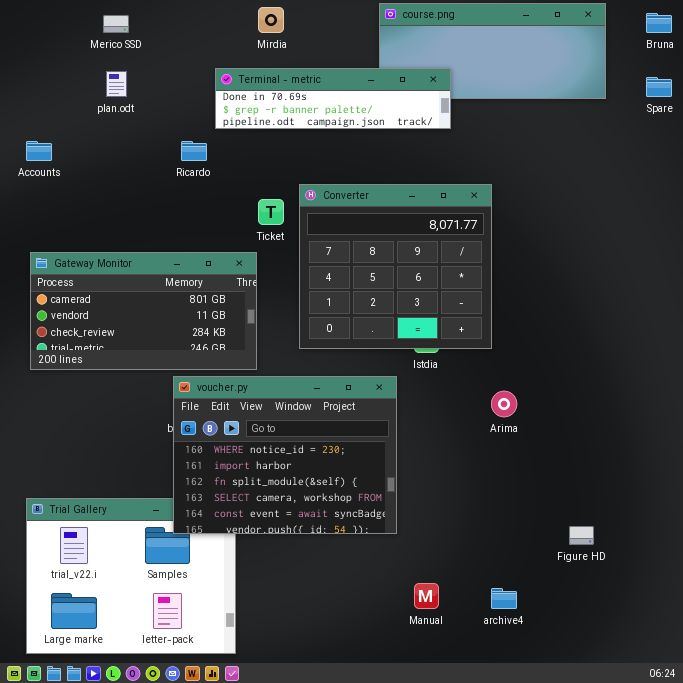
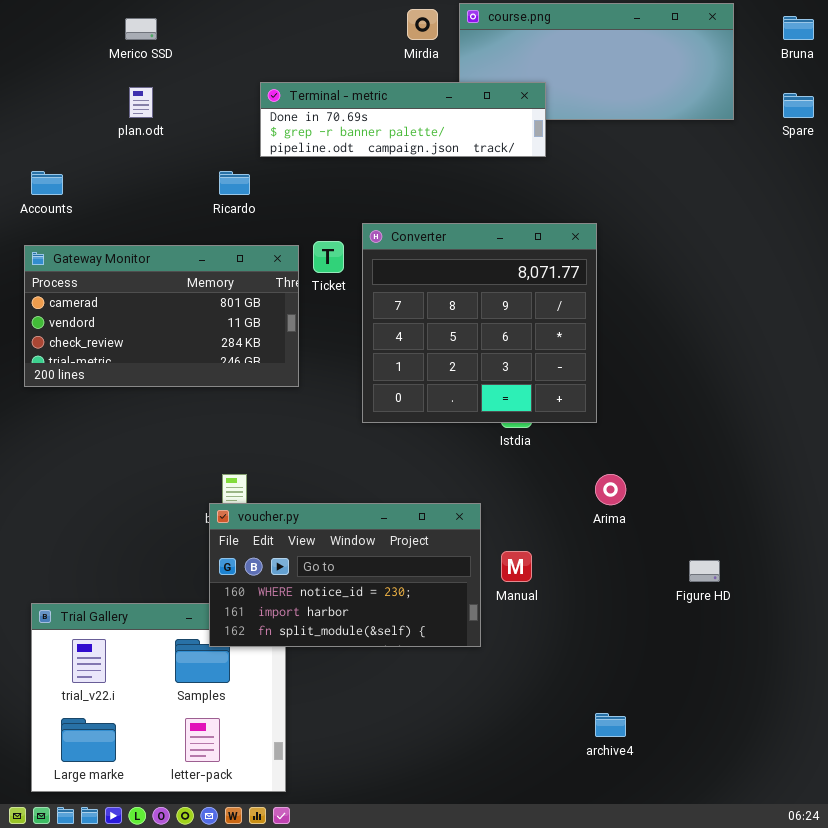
Mirdia: [258,7,284,33] -> [407,9,438,40], moved
Gateway Monitor: [30,252,257,370] -> [24,245,299,387], moved
voucher.py: [173,376,397,534] -> [209,503,481,647], resized
Figure HD: [569,526,594,545] -> [689,560,720,582], moved
Manual: [414,583,439,609] -> [501,551,532,582], moved

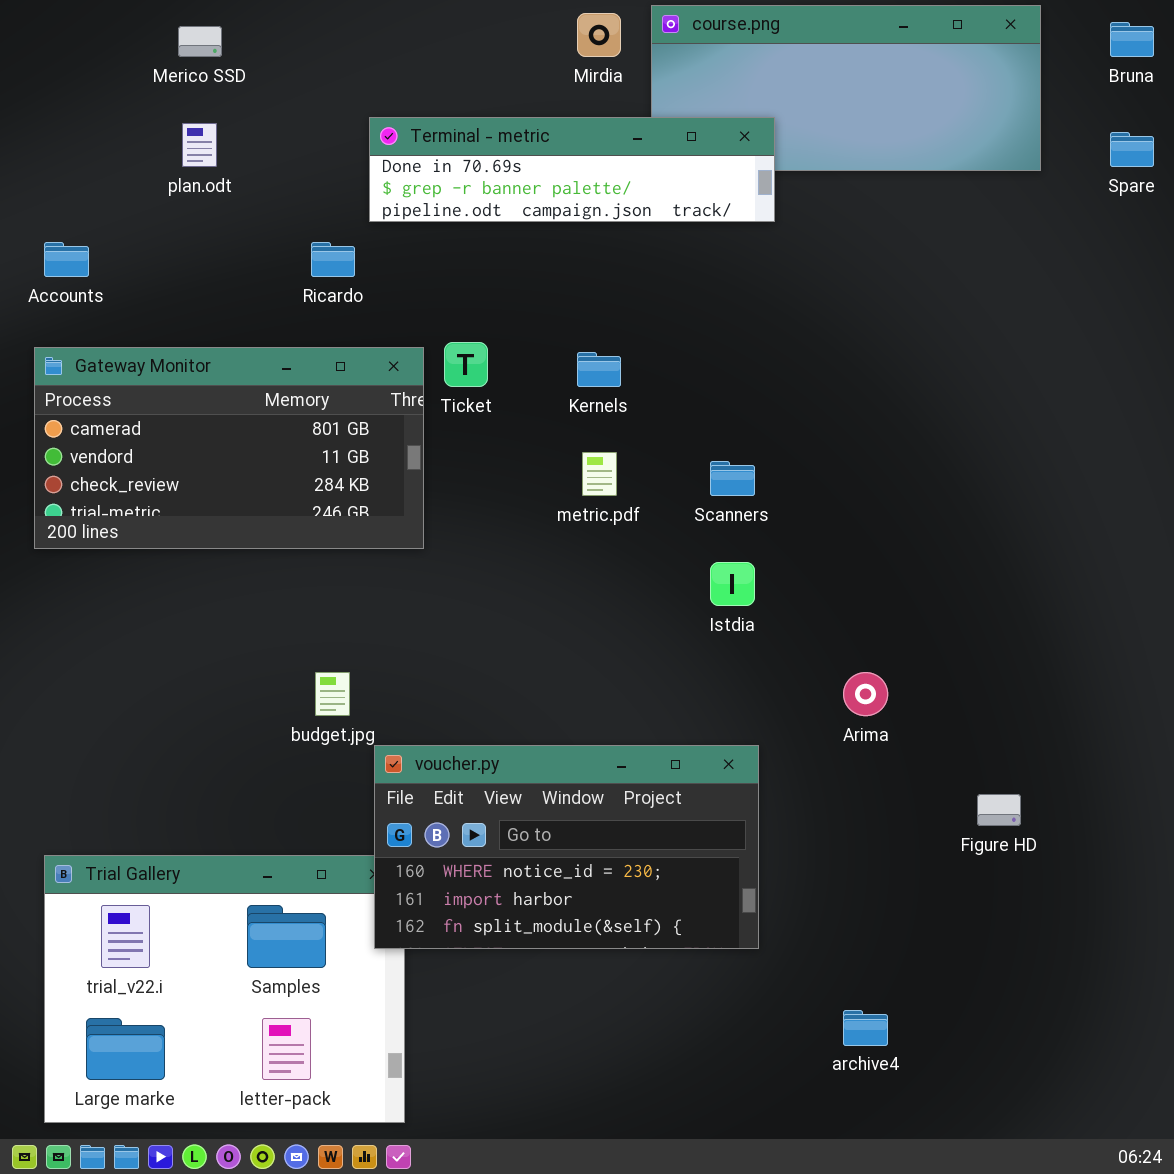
Converter: [362,223,597,423] -> none, closed
voucher.py: [209,503,481,647] -> [374,745,759,949], moved

